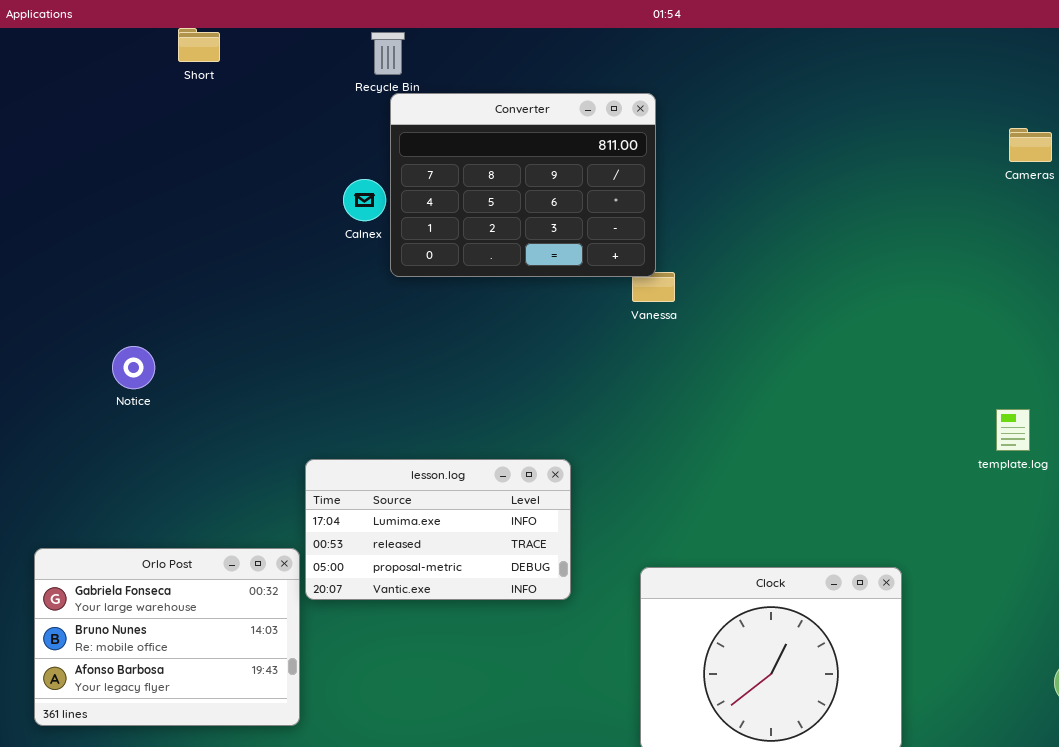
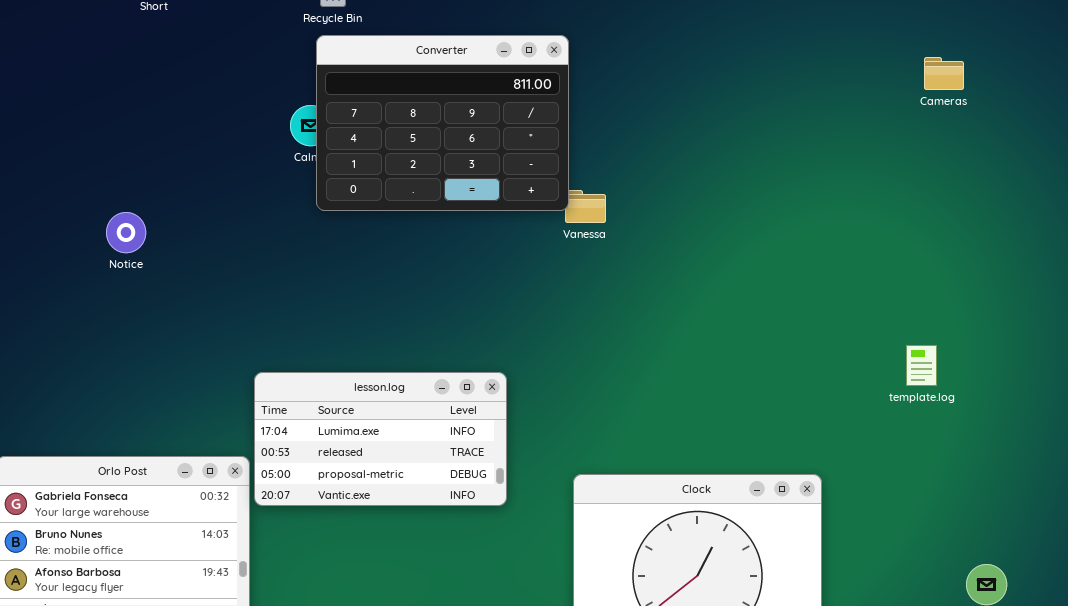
Converter: [390,93,656,277] -> [316,35,569,211], moved
Notice: [112,346,155,389] -> [106,212,146,253], moved
template.log: [996,409,1030,451] -> [906,345,937,386], moved

